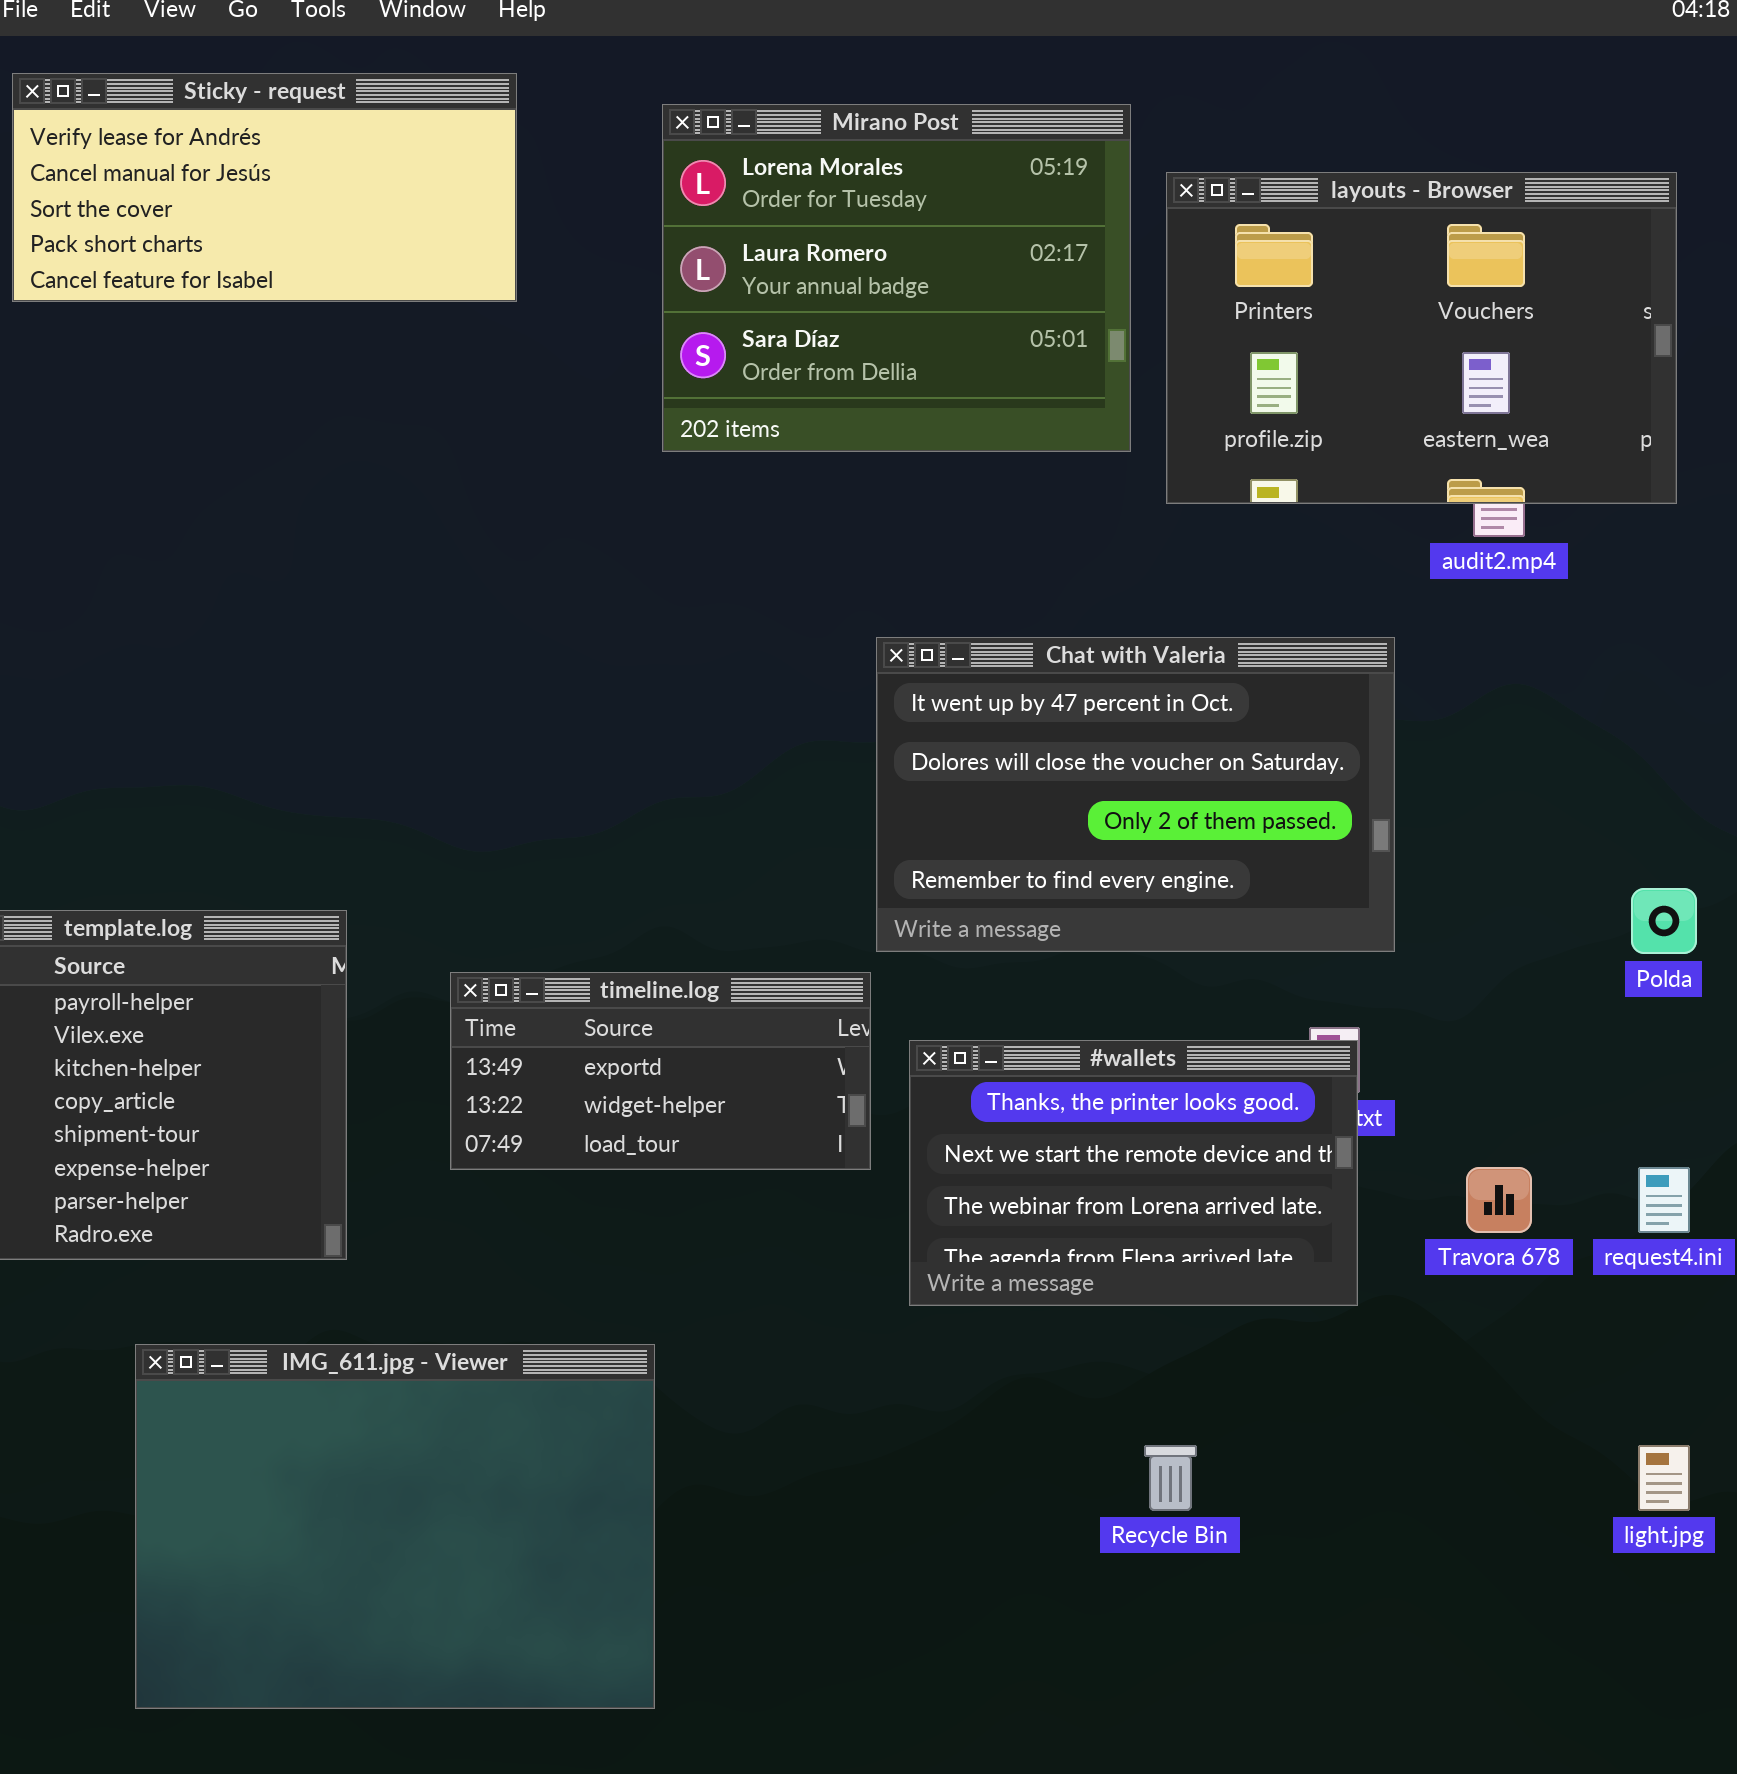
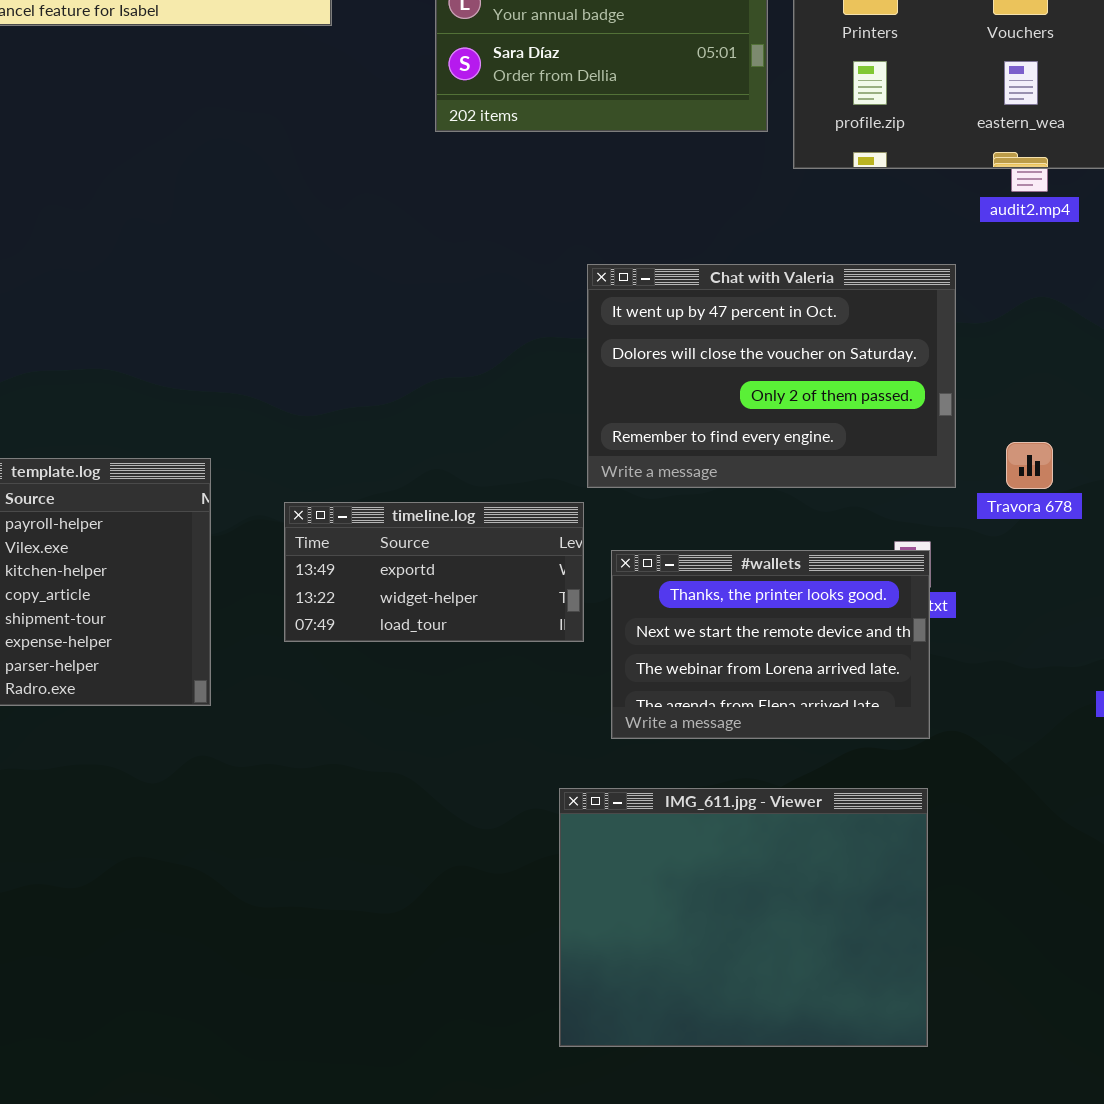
Travora 678: [1466,1167,1532,1233] -> [1006,442,1053,489], moved
IMG_611.jpg - Viewer: [135,1344,655,1709] -> [559,788,928,1047], moved

